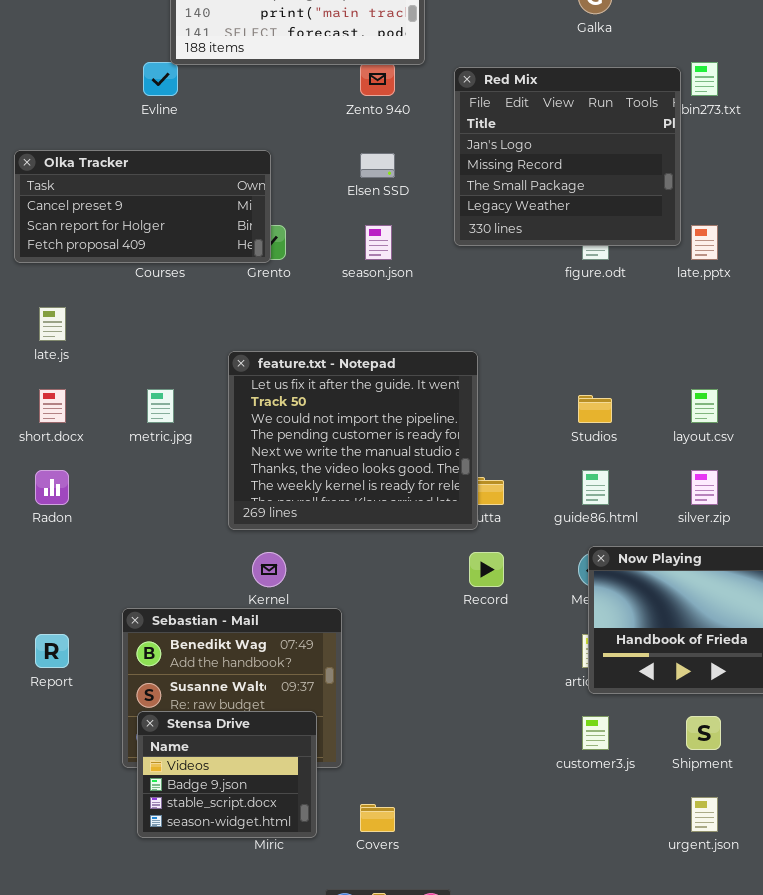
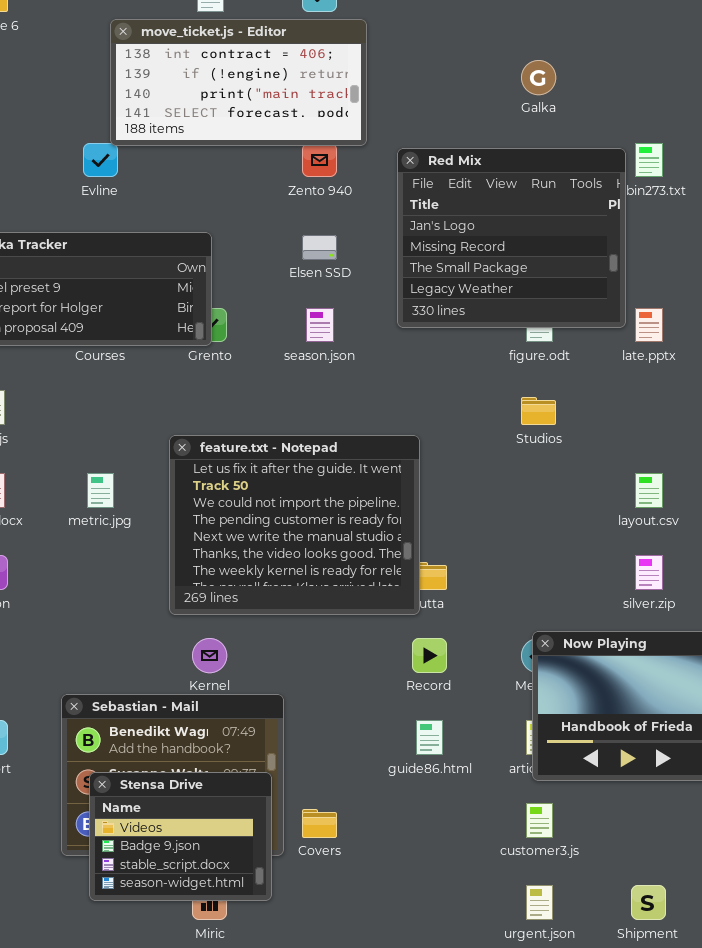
Studios: [578,395,612,423] -> [521,397,556,425], moved
guide86.html: [582,470,609,505] -> [416,720,443,755], moved
Stensa Drive: [137,711,317,838] -> [89,772,272,901], moved
Shipment: [686,716,721,750] -> [631,885,666,920], moved
urgent.json: [691,797,718,832] -> [526,885,553,920], moved
Covers: [360,804,395,832] -> [302,809,337,838], moved

